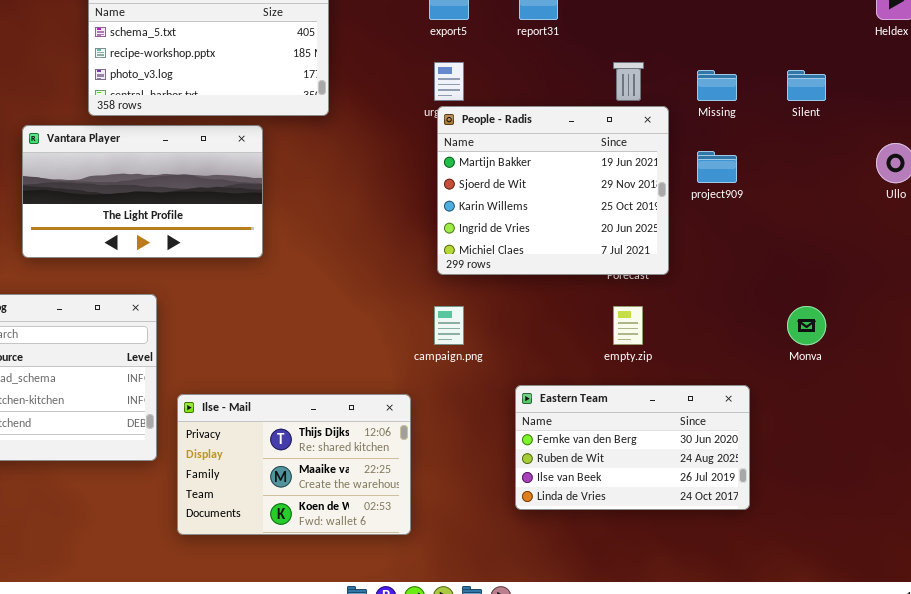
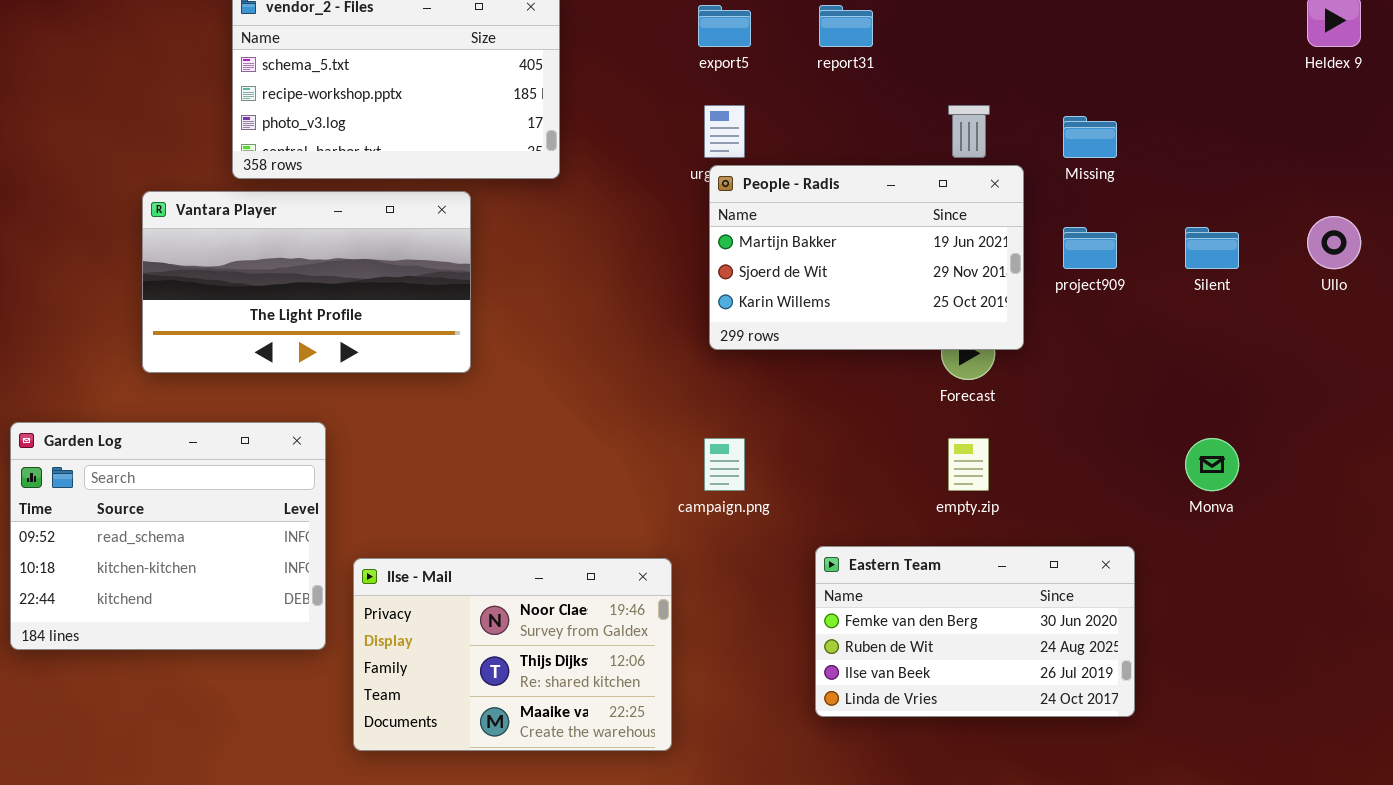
Silent: [787,70,826,101] -> [1185,227,1239,269], moved
People - Radis: [437,106,669,275] -> [709,165,1024,350], resized
Ilse - Mail: [177,394,411,535] -> [353,558,672,751], scrolled up 1 row

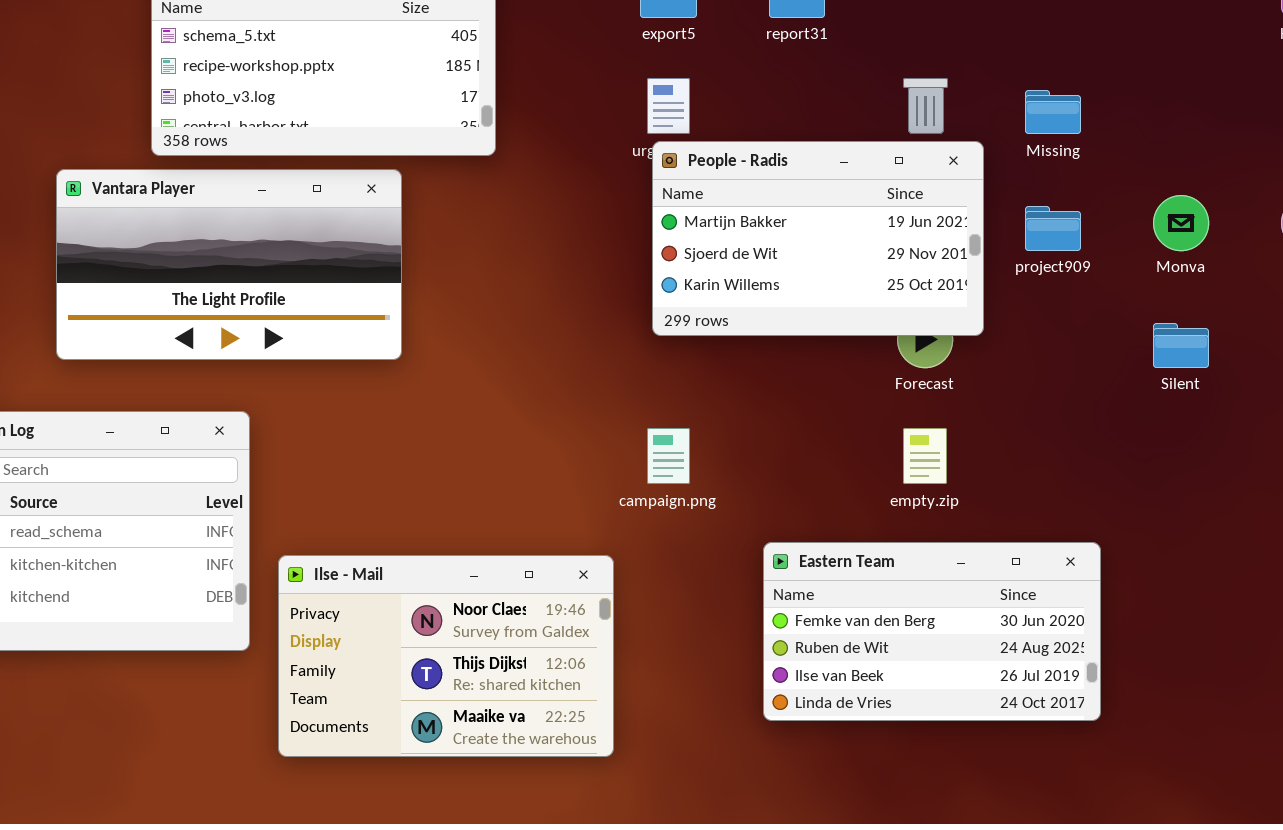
Silent: [1185,227,1239,269] -> [1153,323,1209,368], moved
Monva: [1185,438,1239,491] -> [1153,195,1209,251], moved

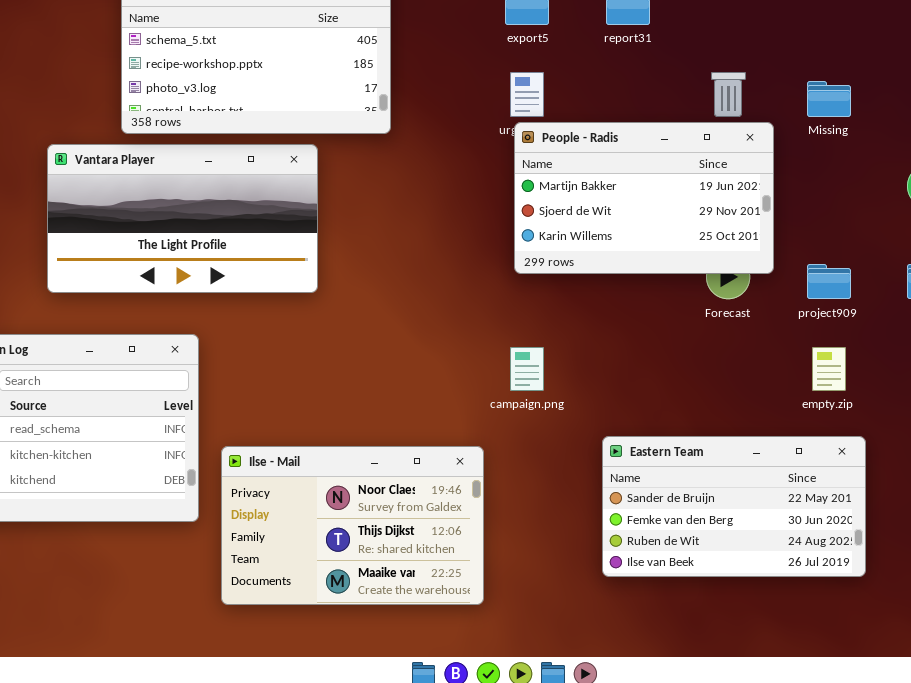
project909: [1025,206,1081,251] -> [807,264,851,299], moved
empty.zip: [903,428,947,484] -> [812,347,846,391], moved
Eastern Team: [763,542,1101,721] -> [602,436,866,577], scrolled up 1 row

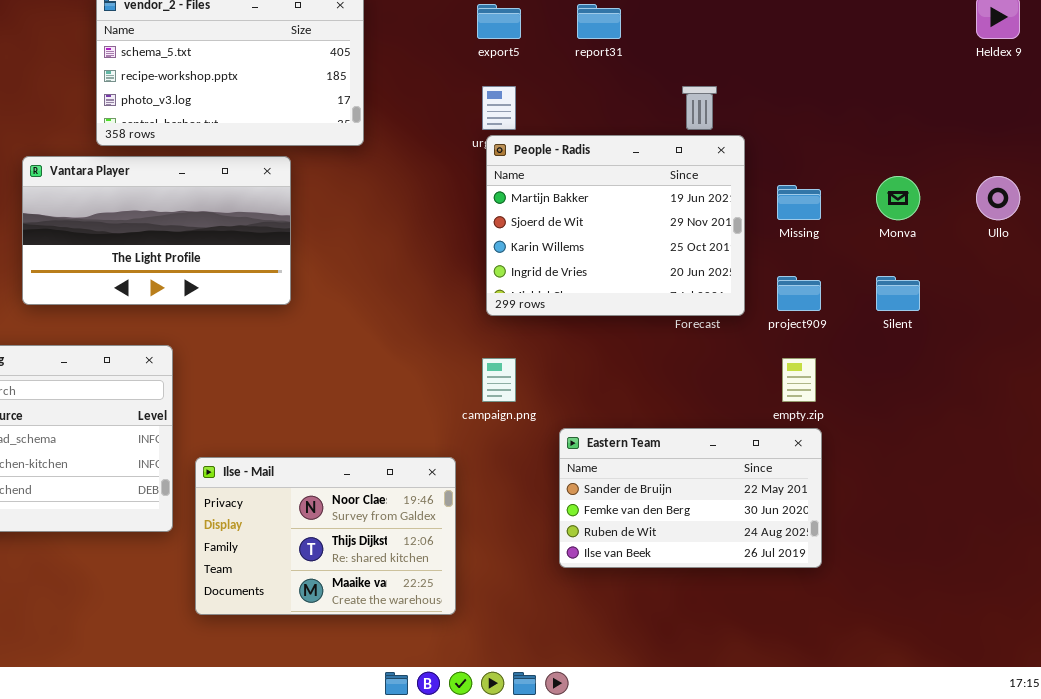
Missing: [807,81,851,117] -> [777,185,821,220], moved
People - Radis: [514,122,774,274] -> [486,135,745,316], resized
Eastern Team: [602,436,866,577] -> [559,428,822,568], moved

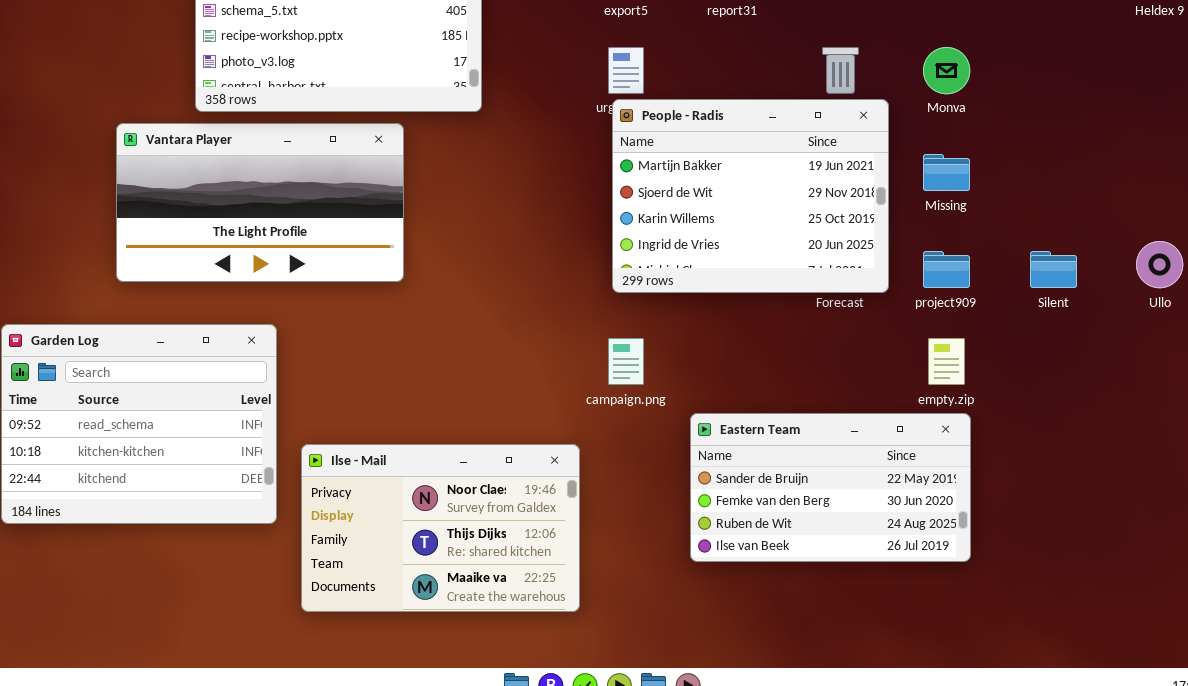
Monva: [876,176,920,220] -> [923,47,970,94], moved
Ullo: [976,176,1020,220] -> [1136,241,1183,288], moved

